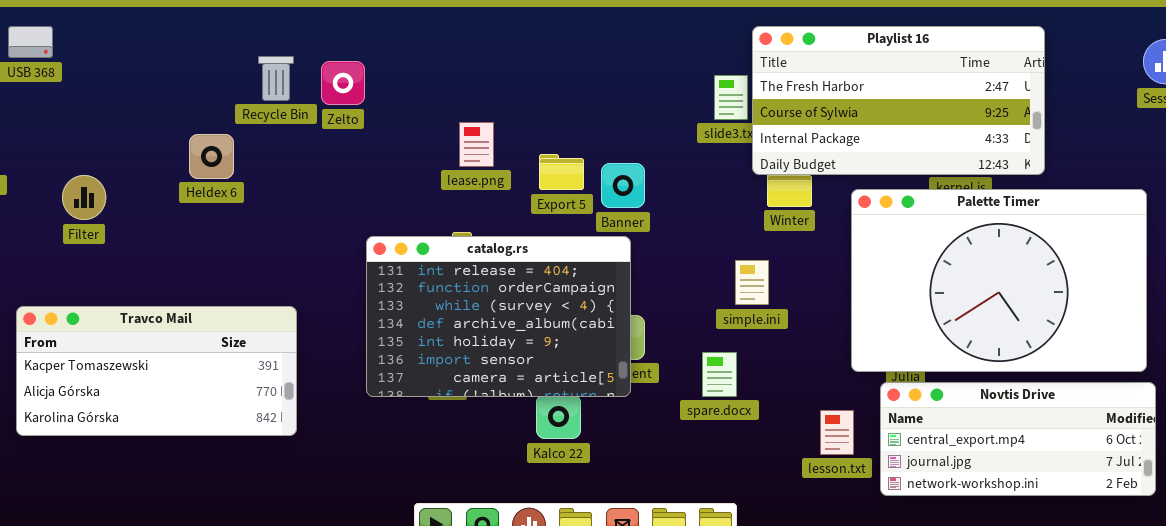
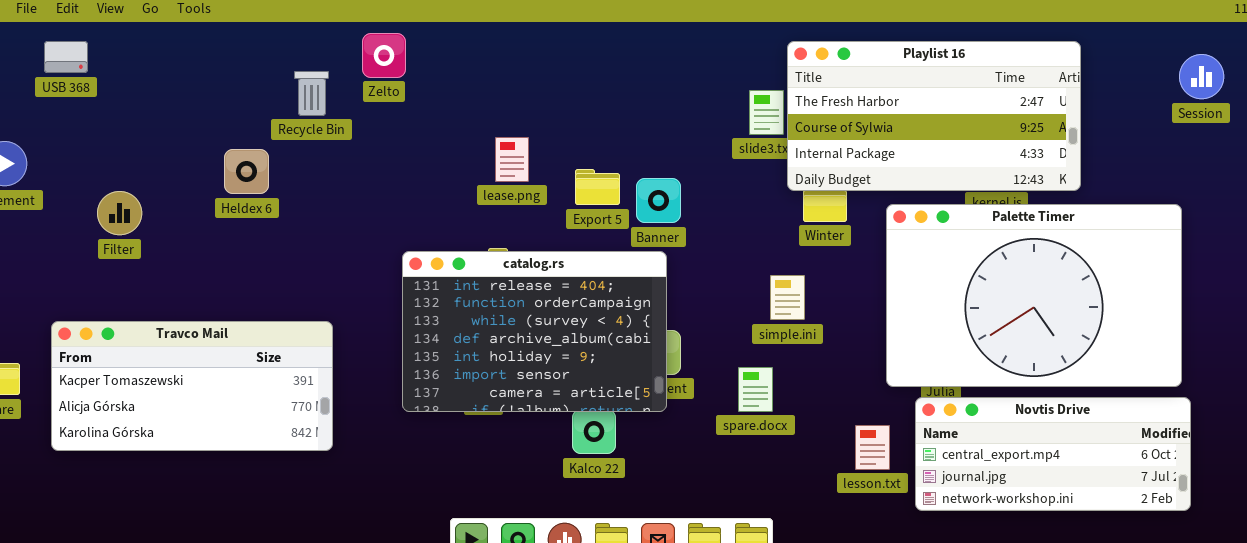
Zelto: [321,61,365,105] -> [362,33,406,78], moved

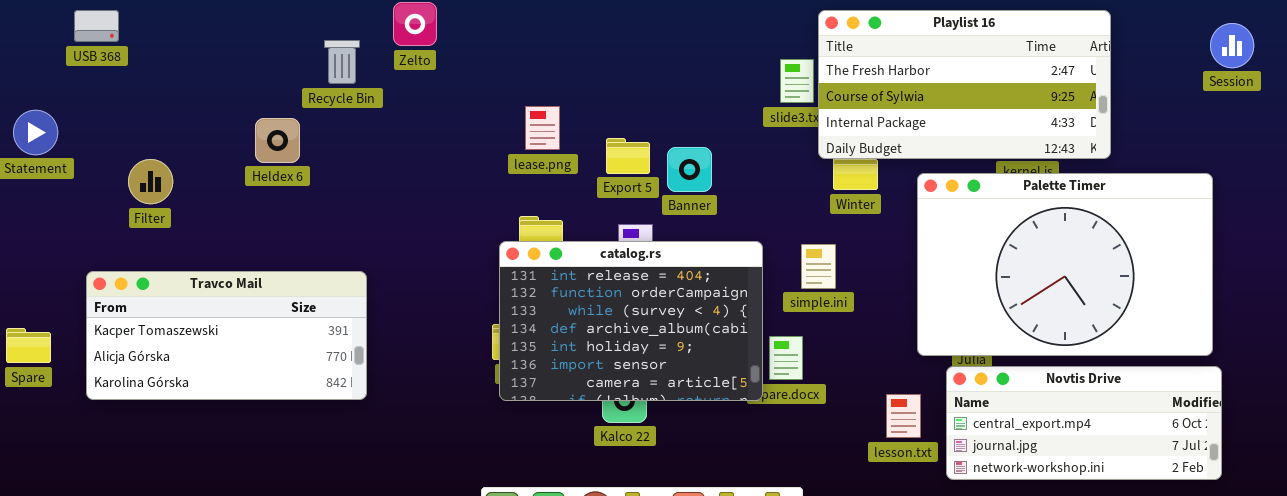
catalog.rs: [402,251,667,412] -> [499,241,763,401], moved
Travco Mail: [51,321,333,451] -> [86,271,367,400], moved

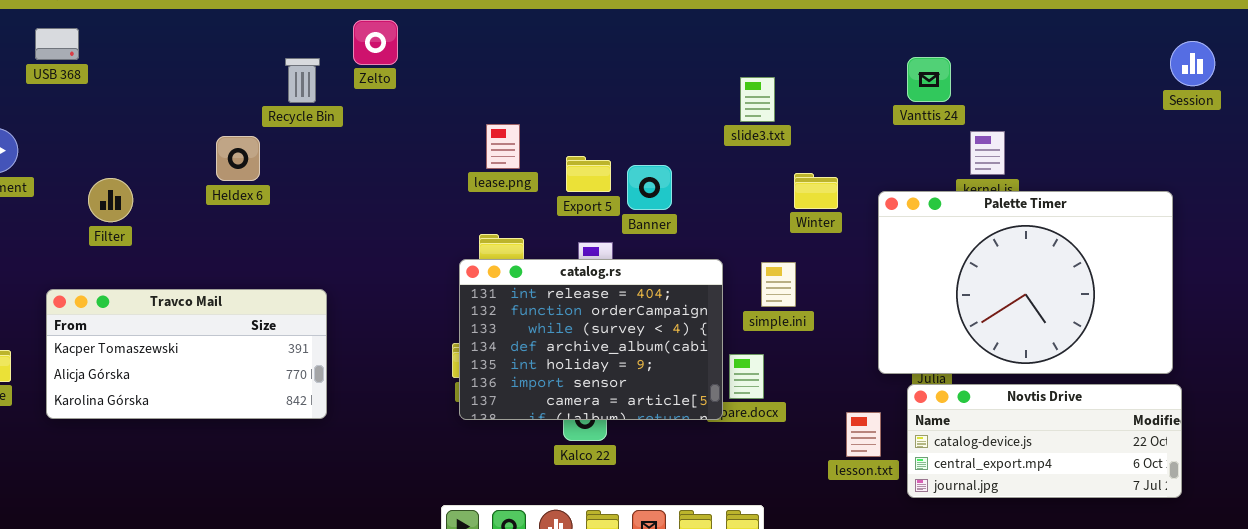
Playlist 16: [818,10,1111,159] -> none, closed
Novtis Drive: [946,366,1222,480] -> [907,384,1182,498], scrolled up 1 row

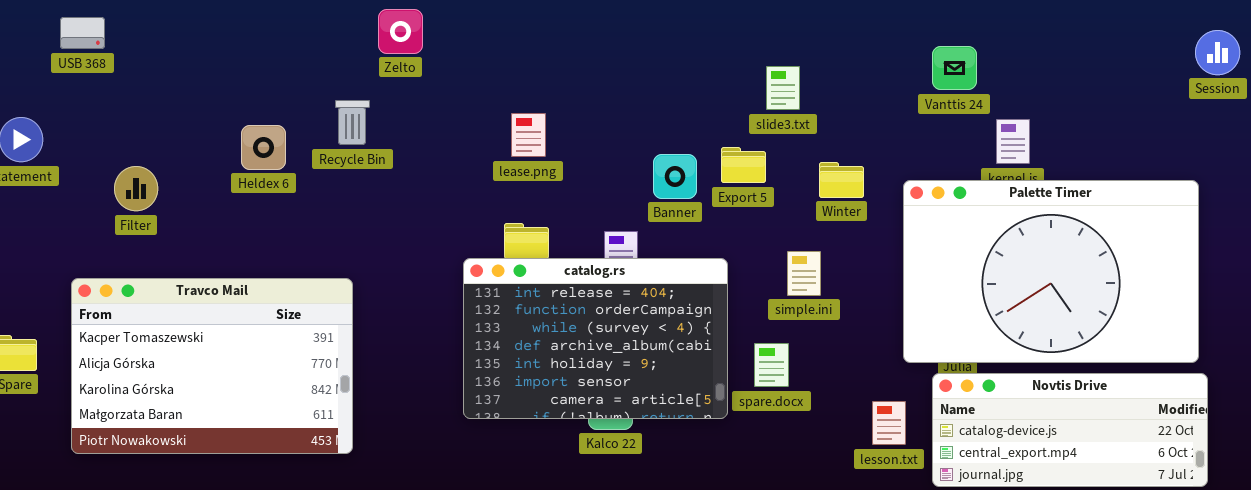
Recycle Bin: [285,58,320,103] -> [335,100,370,145], moved
Export 5: [566,156,611,192] -> [721,147,766,183], moved
catalog.rs: [459,259,723,420] -> [463,258,728,419], moved
Travco Mail: [46,289,327,419] -> [71,278,353,454], resized

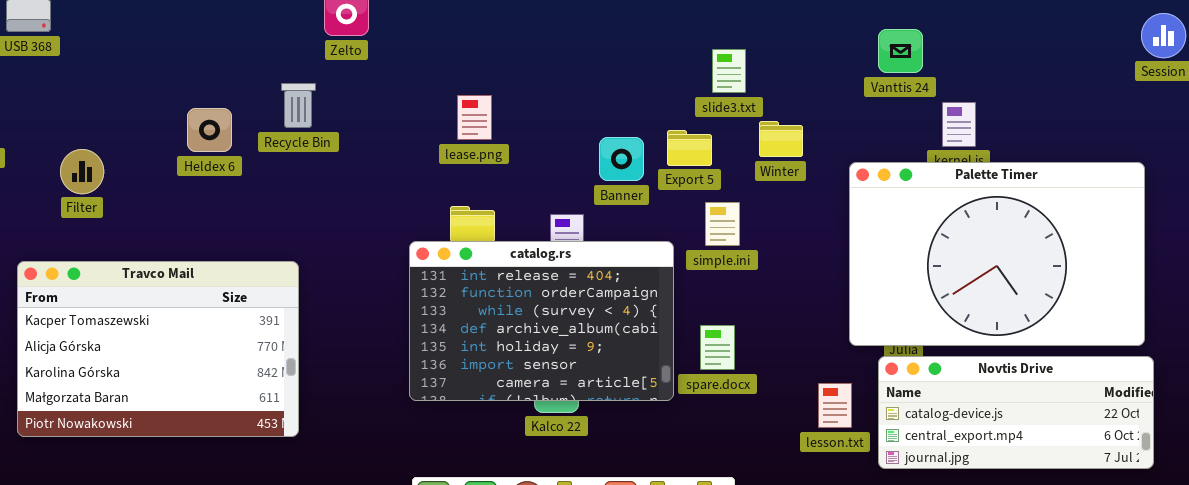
Winter: [819,162,864,198] -> [759,121,803,157], moved
simple.ini: [787,251,821,296] -> [705,202,740,246], moved

